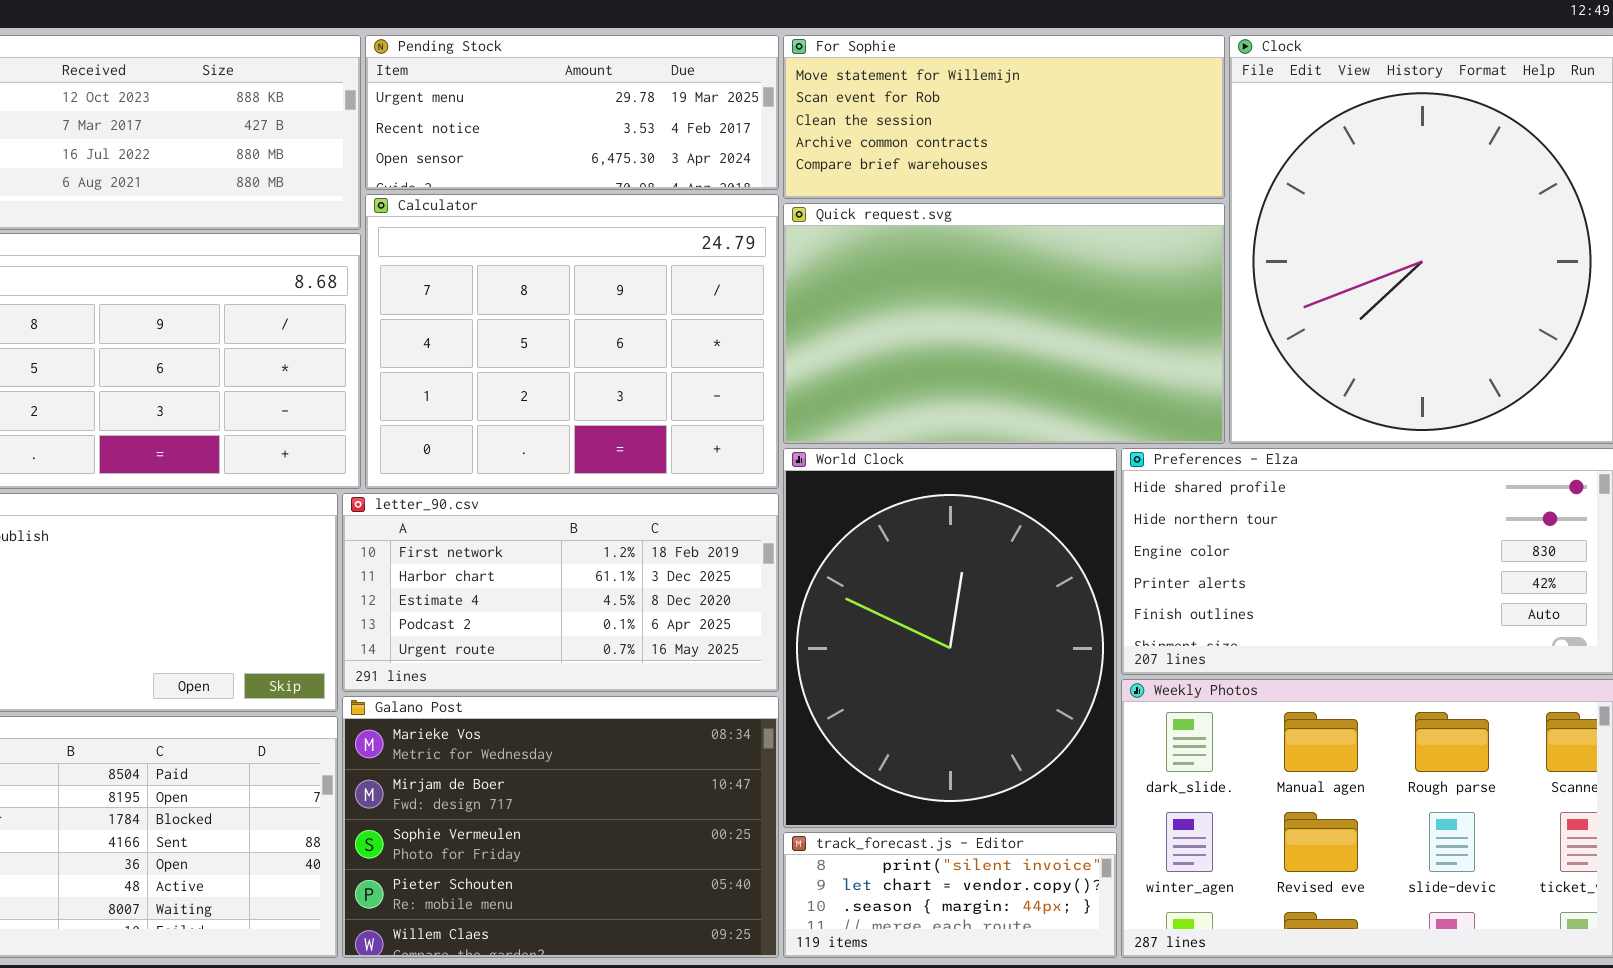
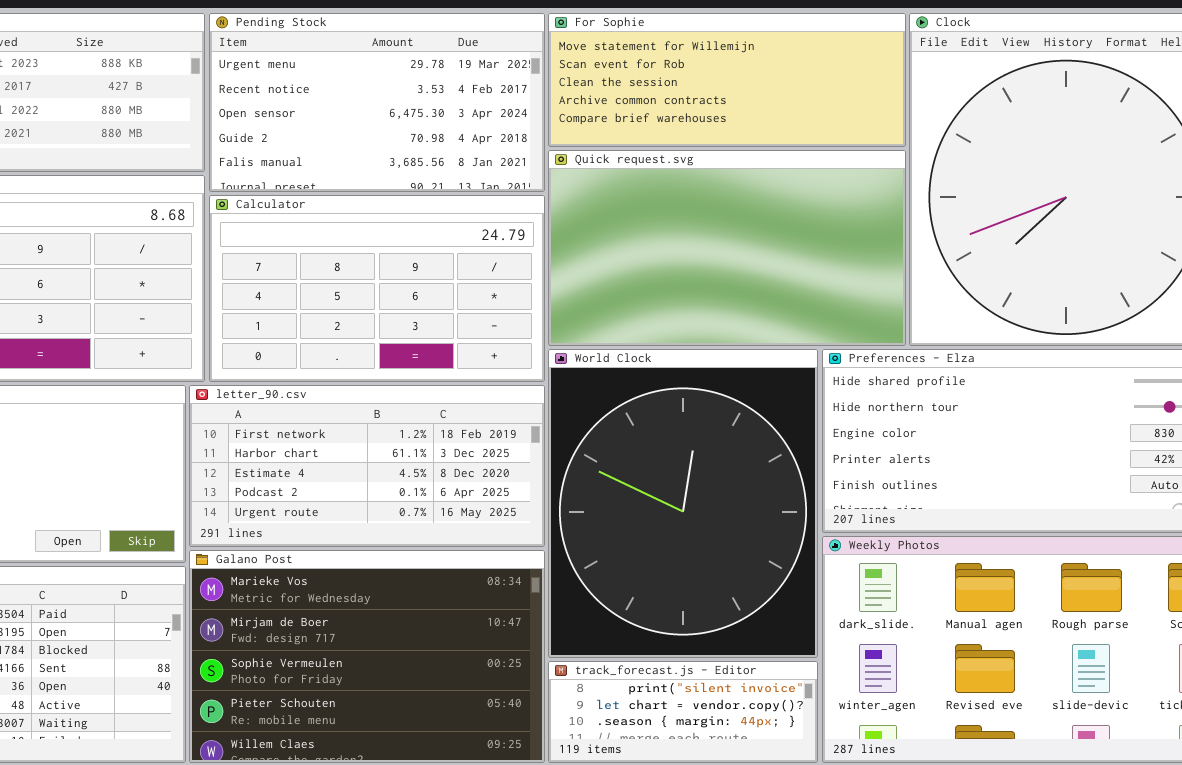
Pending Stock: [365,35,779,190] -> [209,13,545,192], resized
Calculator: [365,194,779,489] -> [209,195,545,382], resized

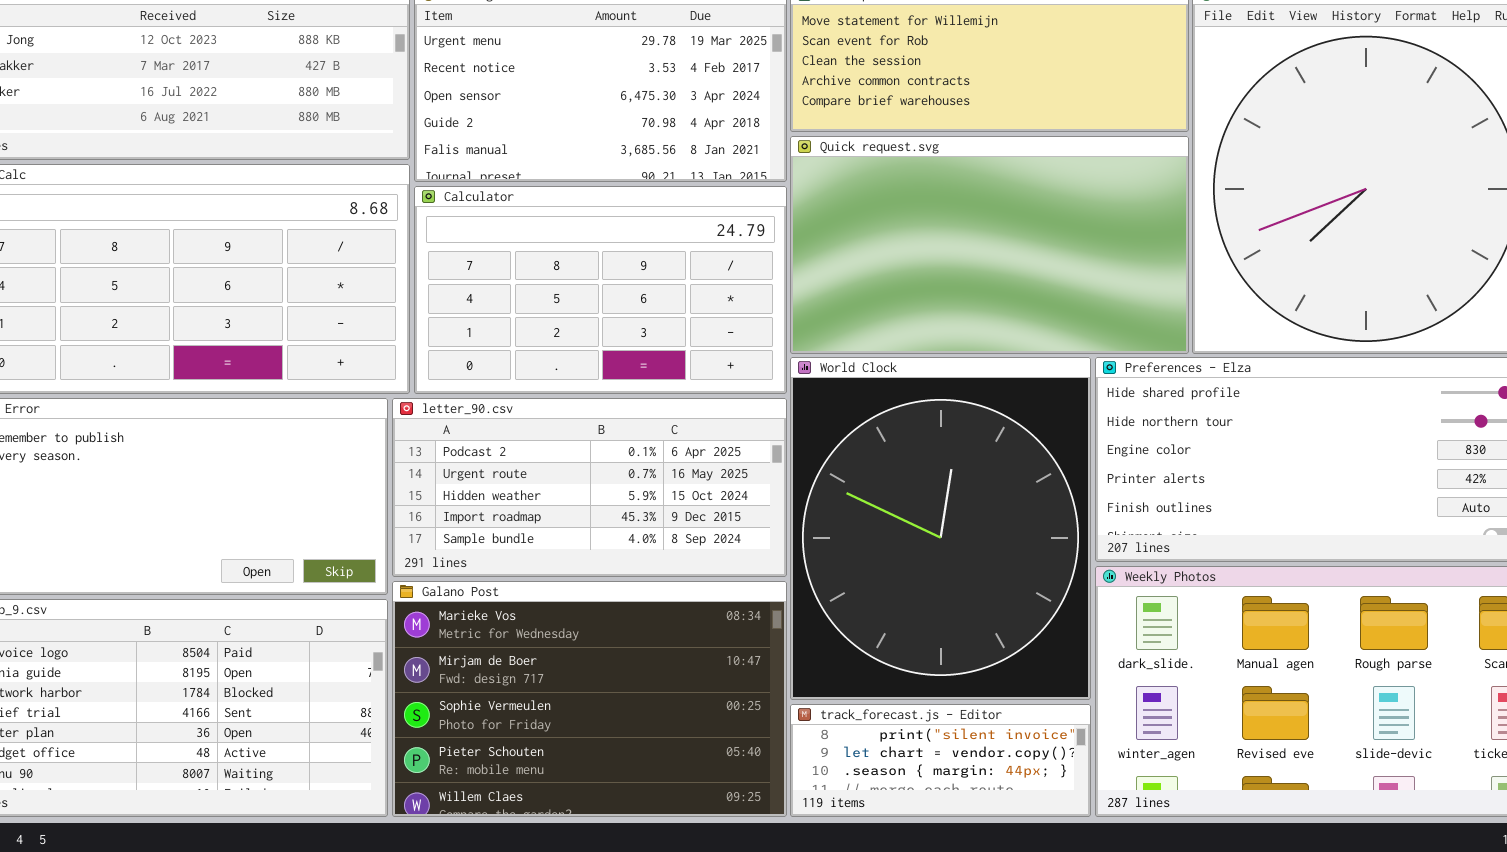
letter_90.csv: [189,385,545,547] -> [392,398,787,577], scrolled down 3 rows

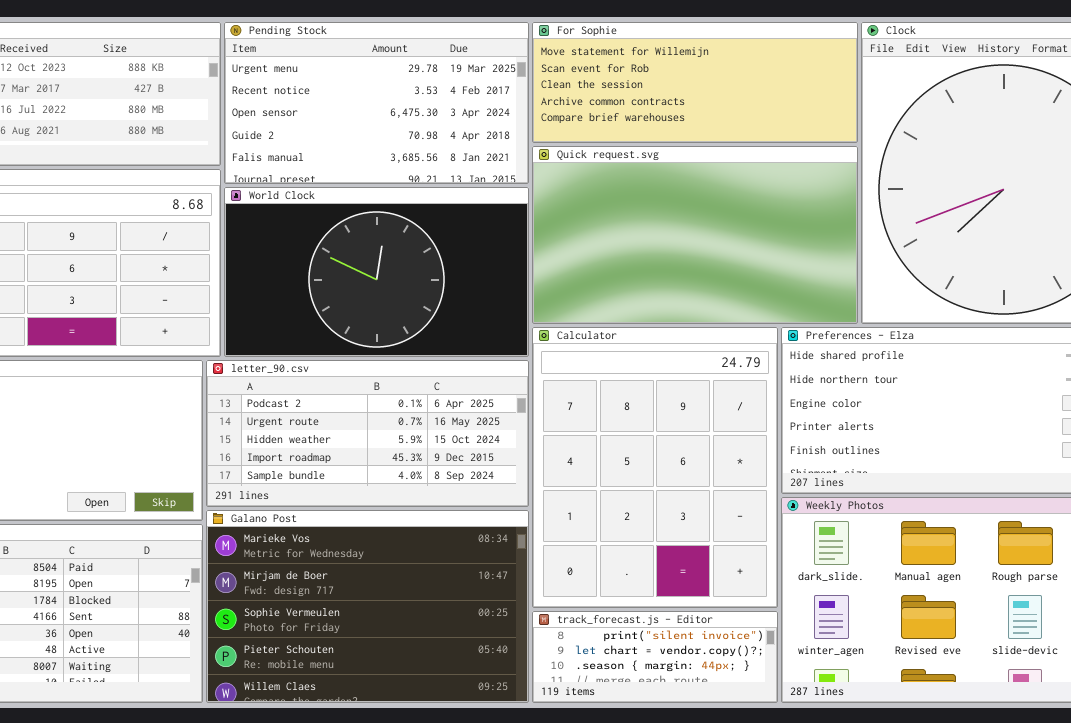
Calculator: [414,186,787,394] -> [532,327,778,608], moved, resized
World Clock: [790,357,1091,700] -> [224,187,529,357], moved, resized

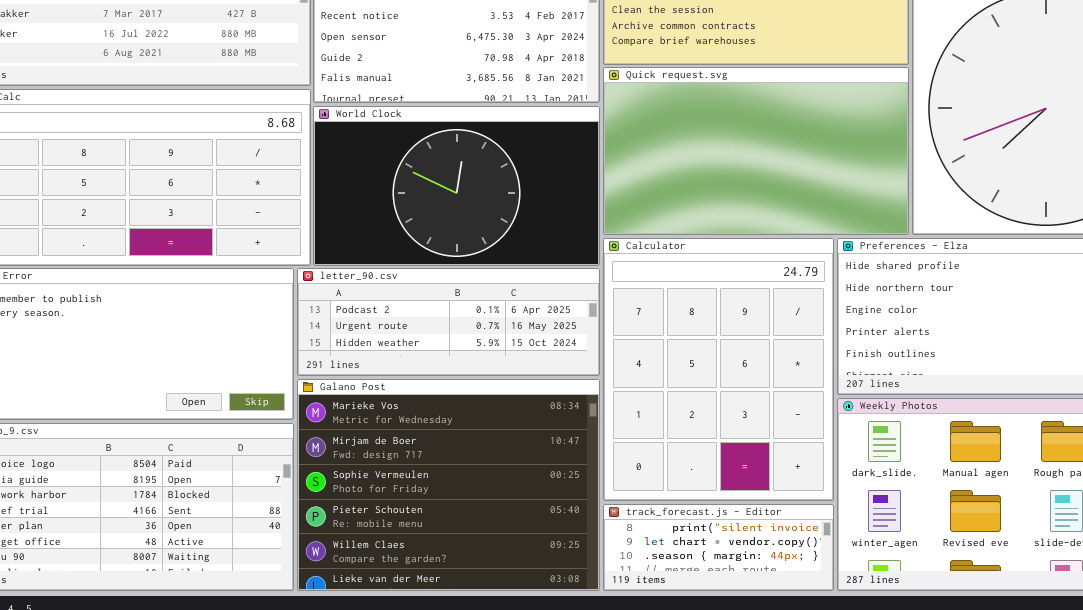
letter_90.csv: [206,360,529,507] -> [297,268,600,376], resized
Galano Post: [206,510,529,703] -> [297,379,600,591], resized

